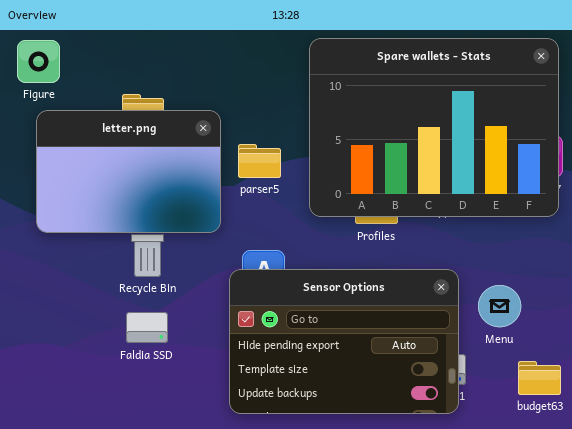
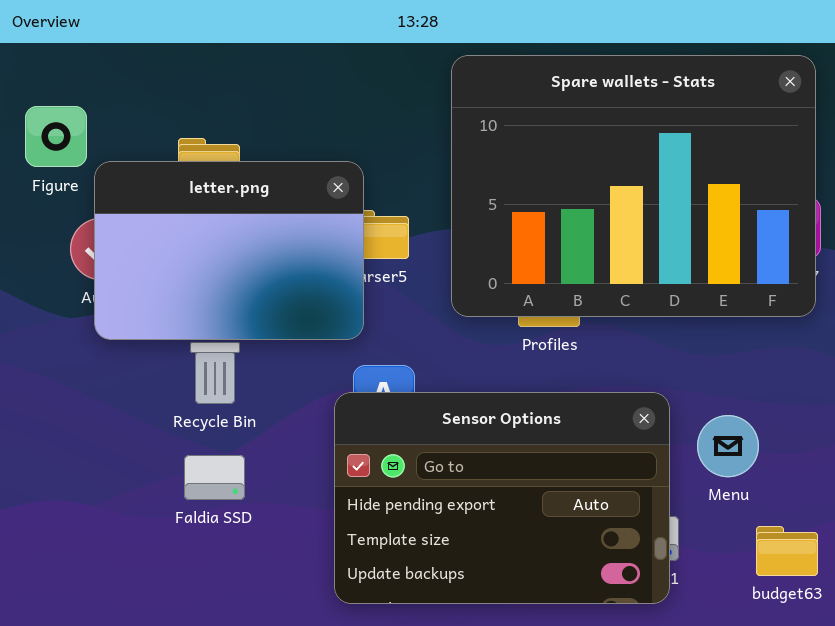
Figure: [17,40,60,83] -> [25,106,87,167], moved
letter.png: [36,110,221,233] -> [94,161,364,340], moved

